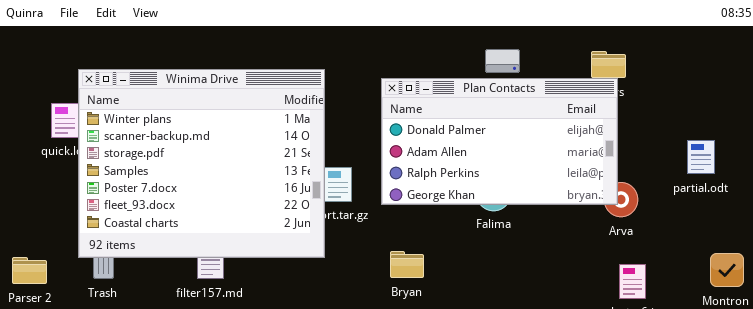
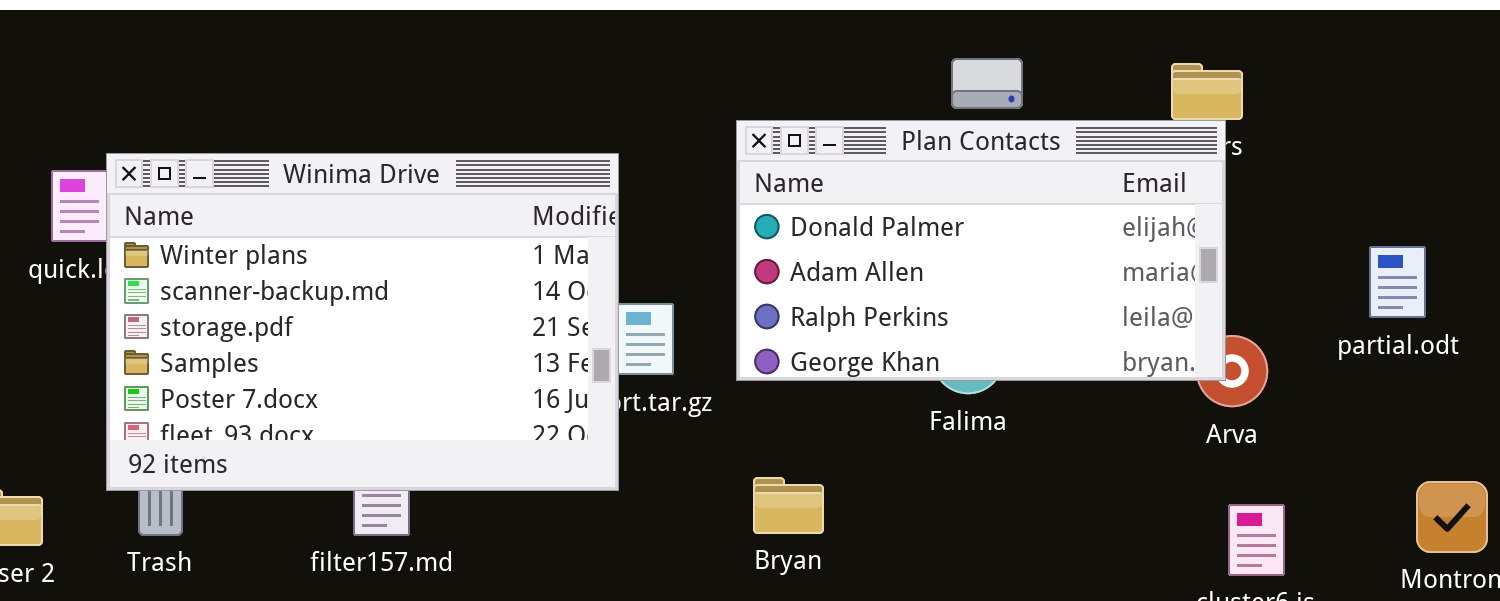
Winima Drive: [78,69,325,258] -> [106,153,619,491], resized

